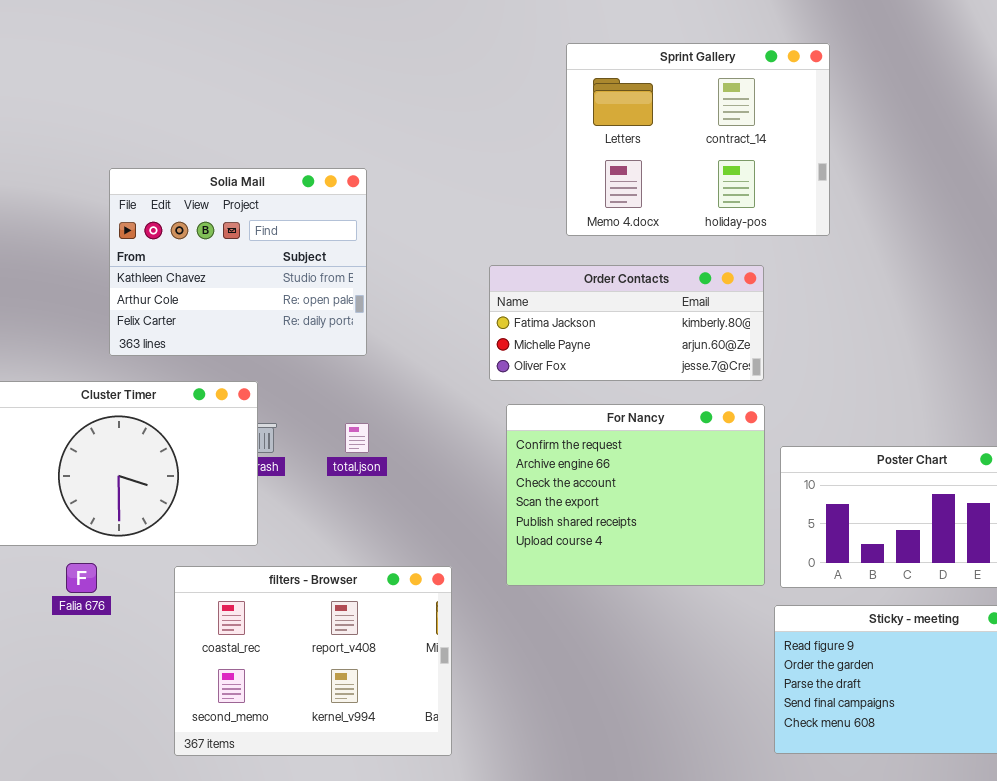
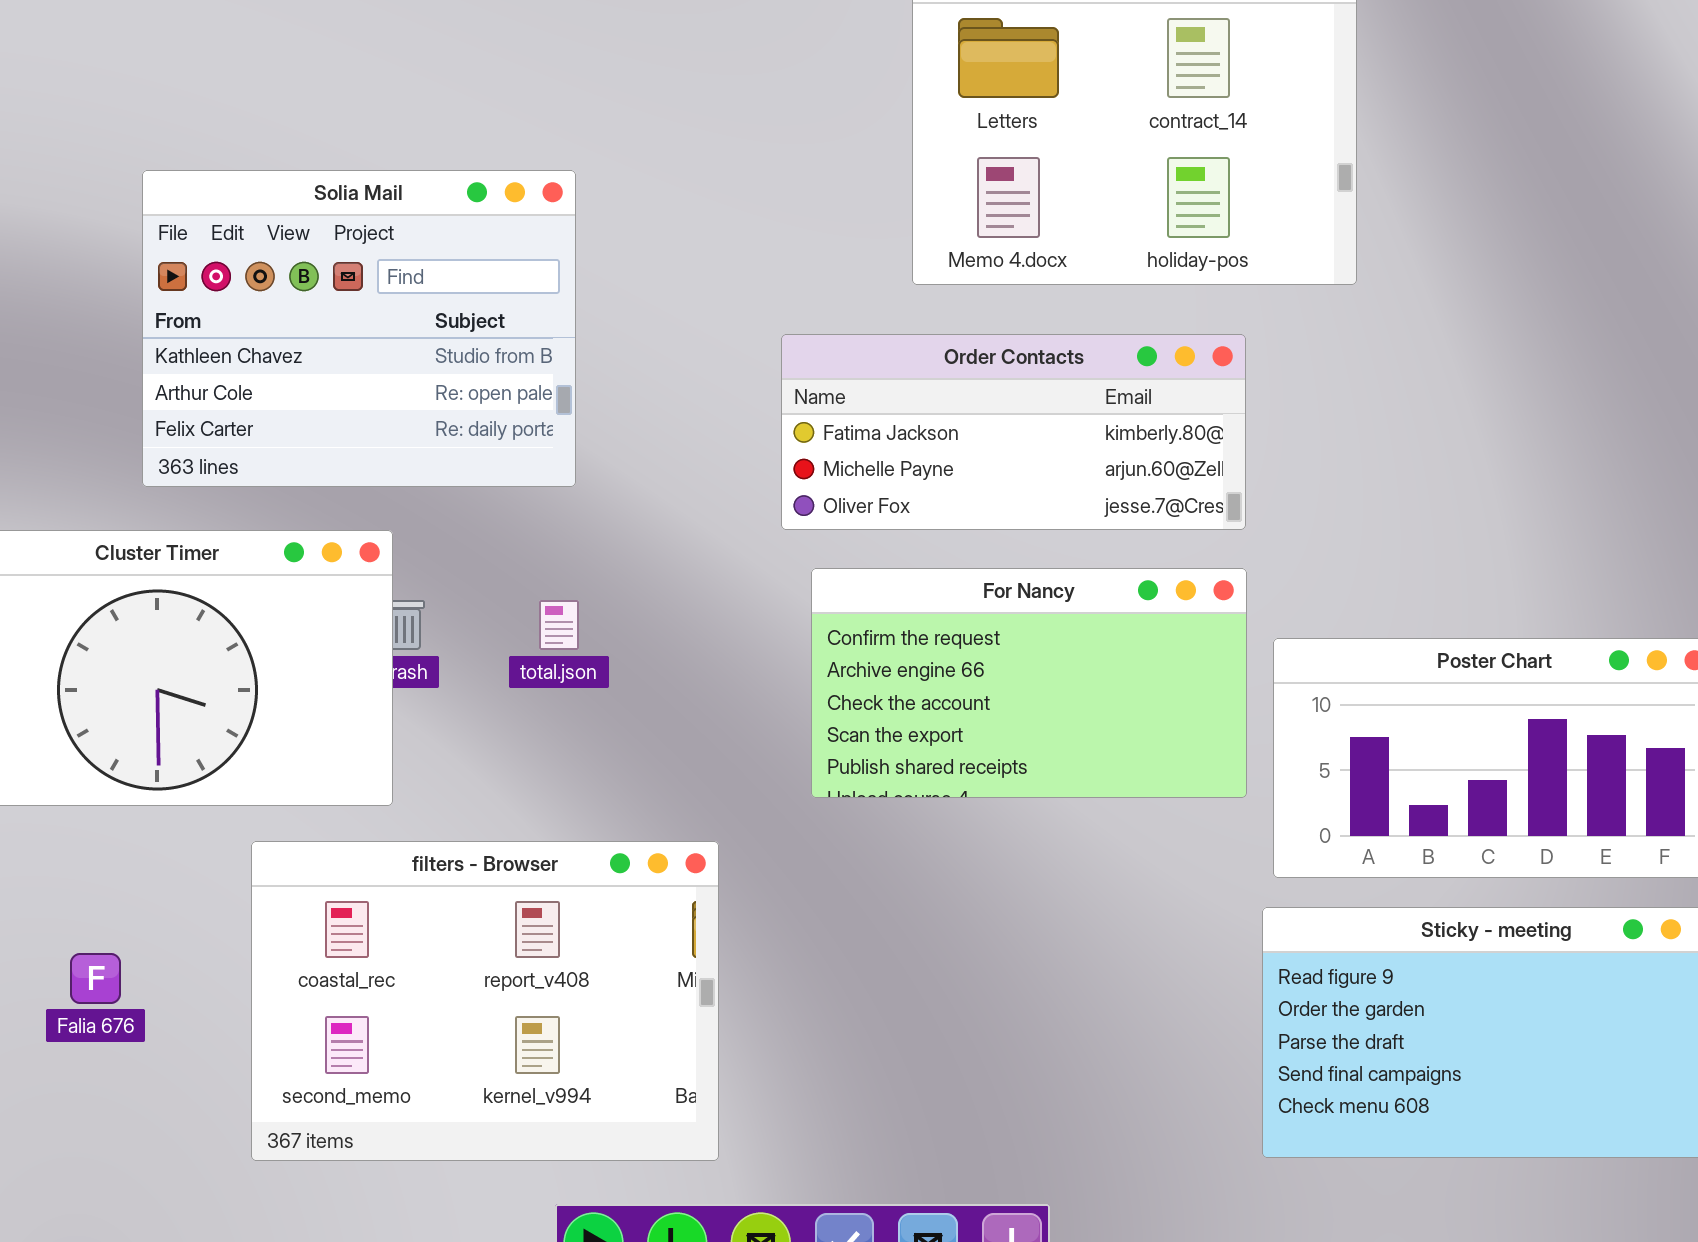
For Nancy: [506,404,765,586] -> [811,568,1247,798], resized
Falia 676: [66,563,97,593] -> [70,953,121,1004], moved

